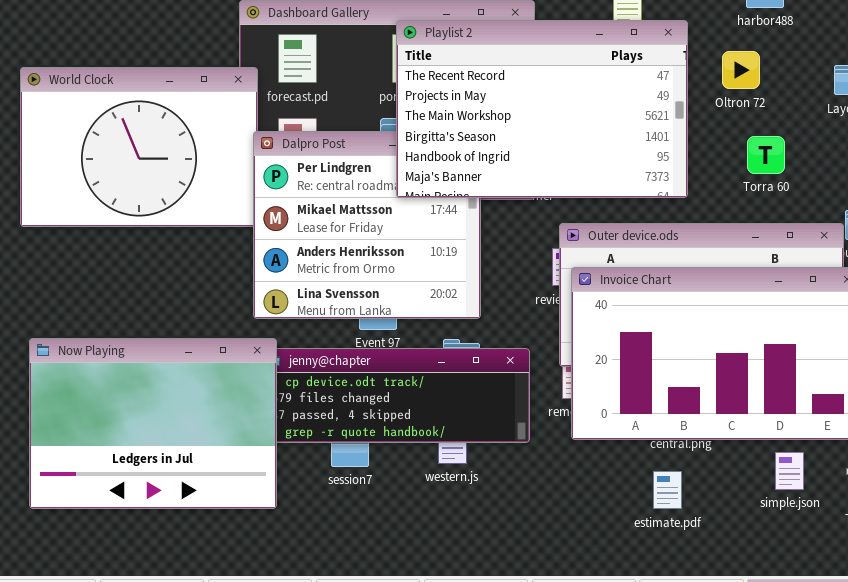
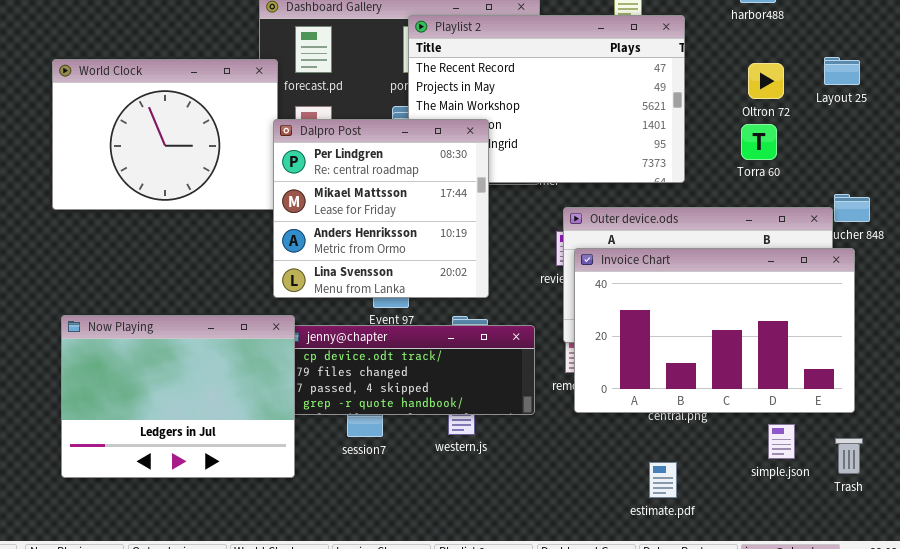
Oltron 72: [722,51,760,89] -> [748,63,784,99], moved
Dalpro Post: [253,131,481,319] -> [273,119,489,298], raised
estimate.pdf: [653,471,682,509] -> [649,462,677,498], moved

